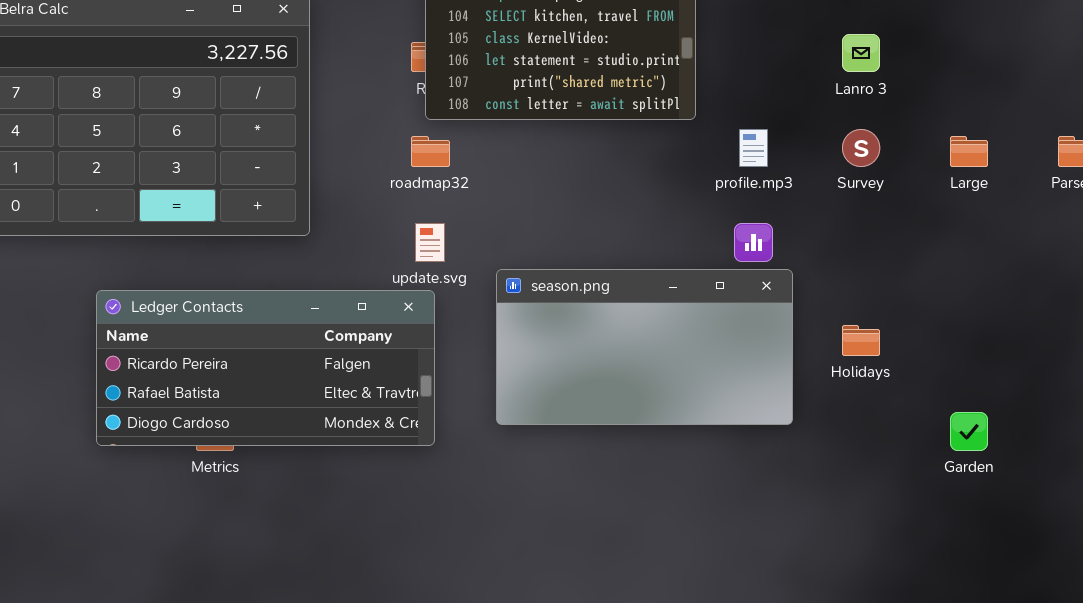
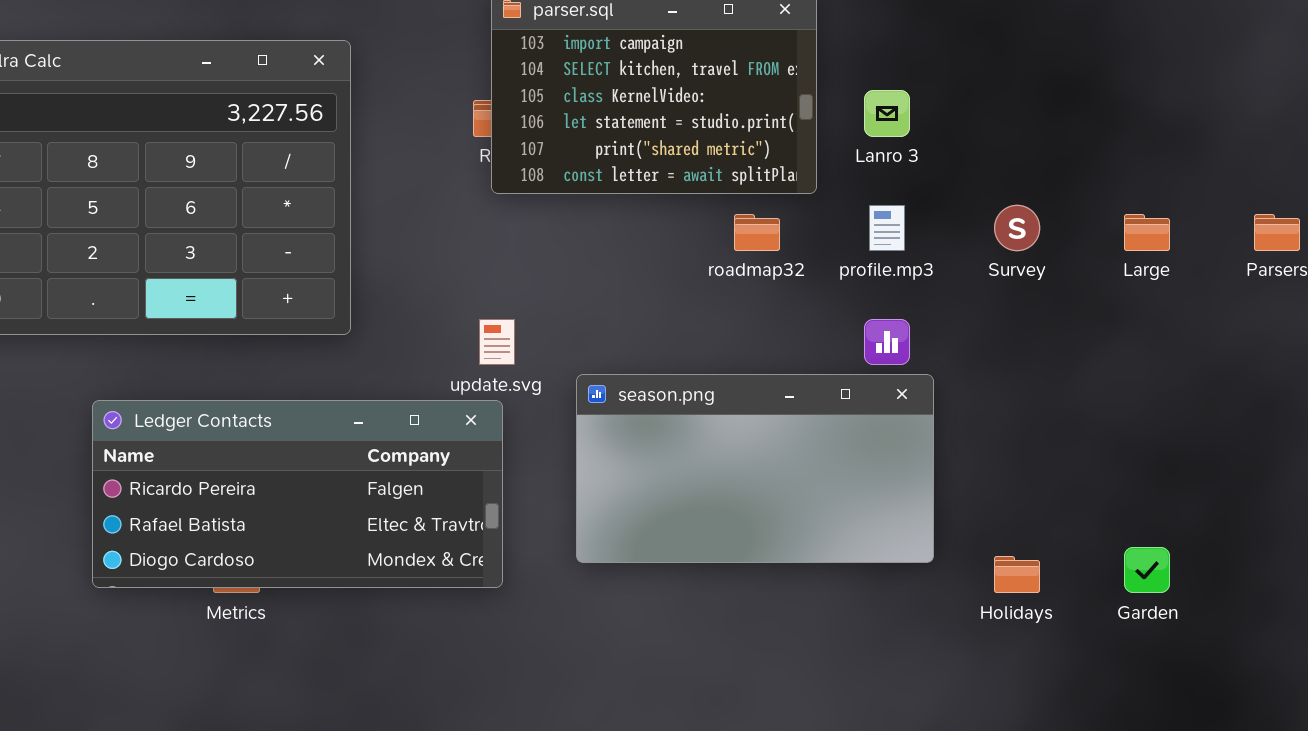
Lanro 3: [842,34,880,72] -> [864,90,910,137], moved
roadmap32: [411,136,450,167] -> [734,214,780,251], moved
Holidays: [842,325,880,356] -> [994,556,1040,593], moved

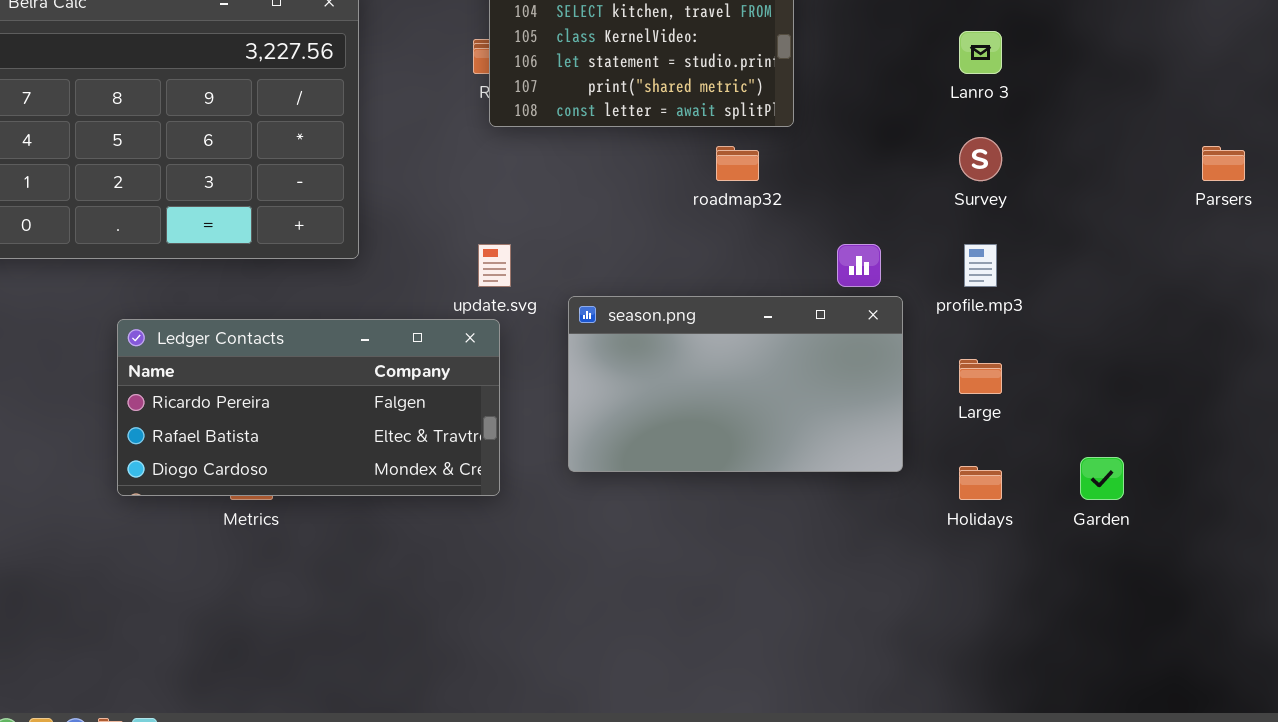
Lanro 3: [864,90,910,137] -> [959,31,1002,74], moved
profile.mp3: [869,205,905,251] -> [964,244,997,287], moved
Large: [1124,214,1170,251] -> [959,359,1002,394], moved

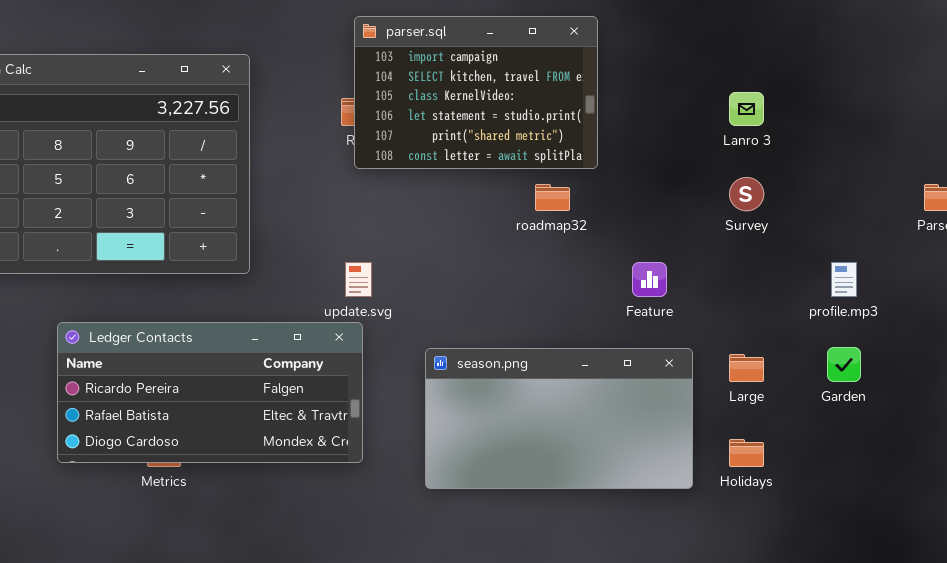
profile.mp3: [964,244,997,287] -> [831,262,857,297], moved
season.png: [568,296,903,472] -> [425,348,693,489], moved
Garden: [1080,457,1124,500] -> [827,347,861,382], moved

